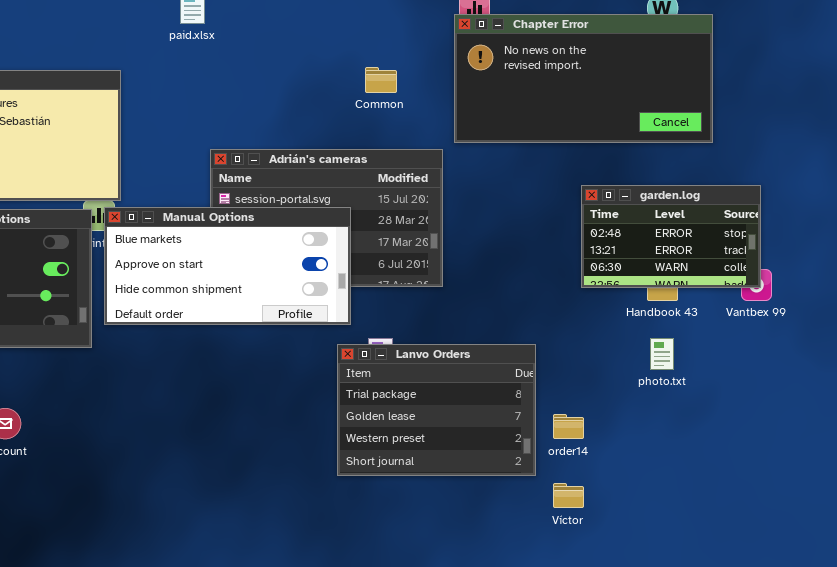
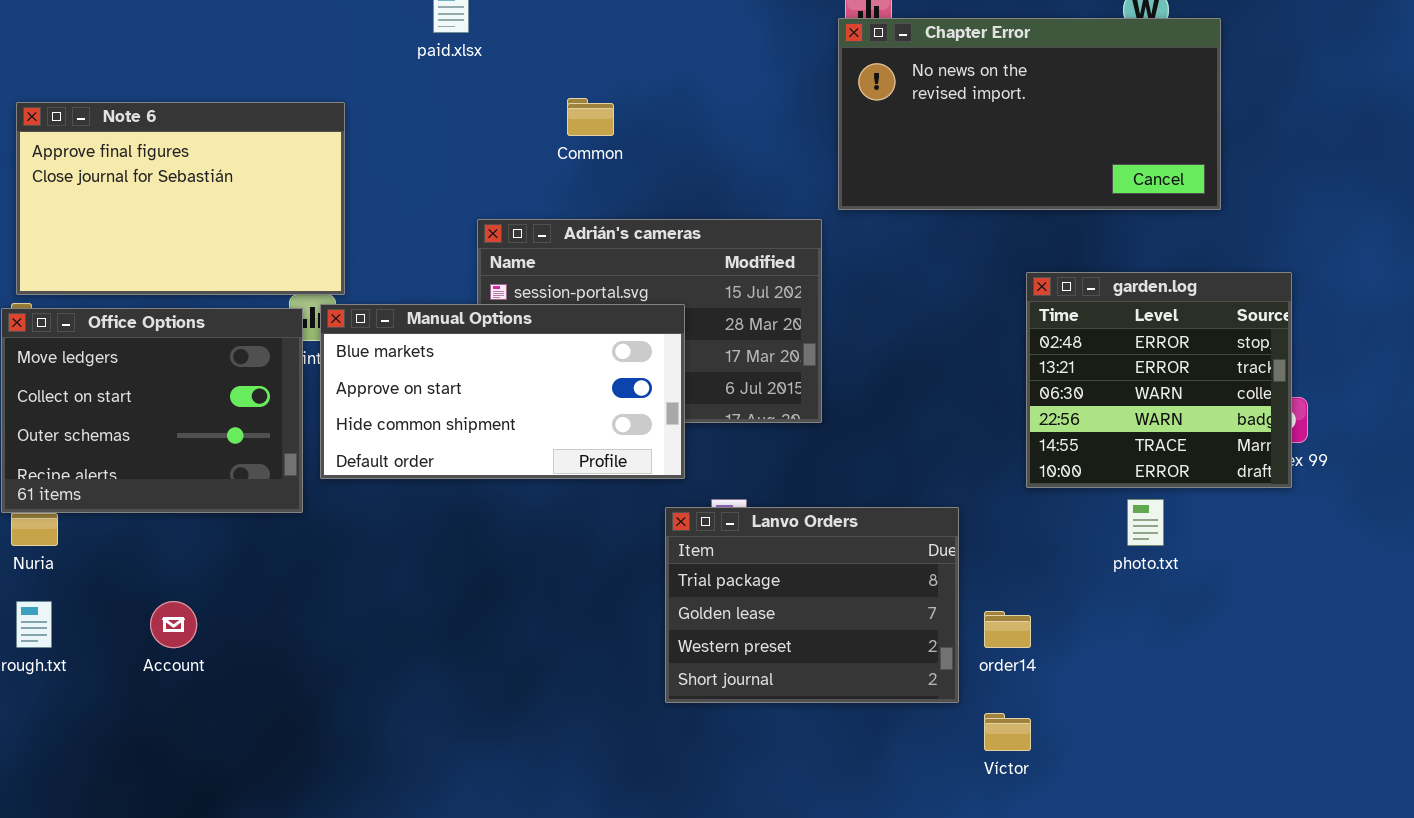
Common: [365,67,397,93] -> [567,98,614,136], moved
garden.log: [581,185,761,288] -> [1026,272,1292,488], resized

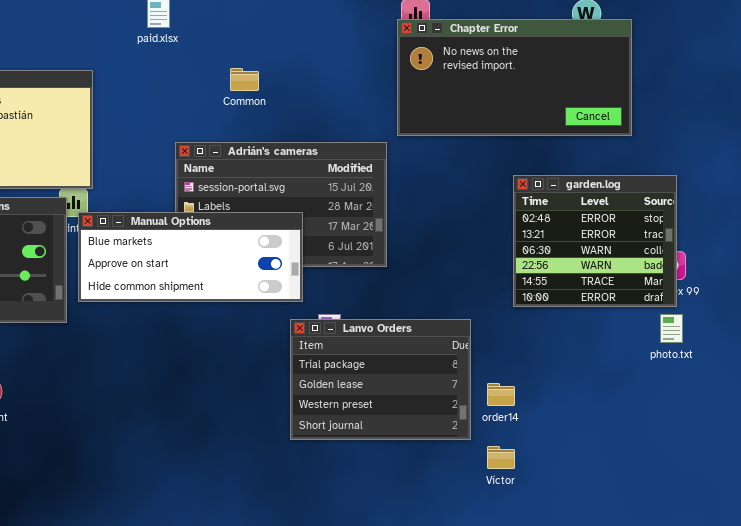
Manual Options: [320,304,685,479] -> [78,212,303,302], resized
photo.txt: [1127,499,1164,546] -> [660,314,683,343], moved

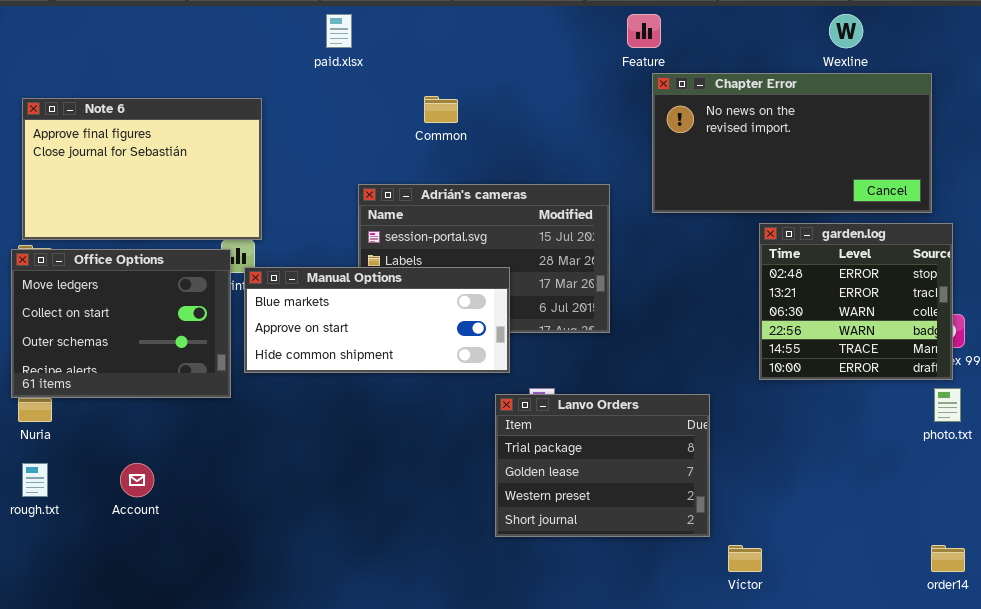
Chapter Error: [397,19,632,136] -> [652,73,932,213], moved
order14: [487,383,515,406] -> [931,545,965,572], moved

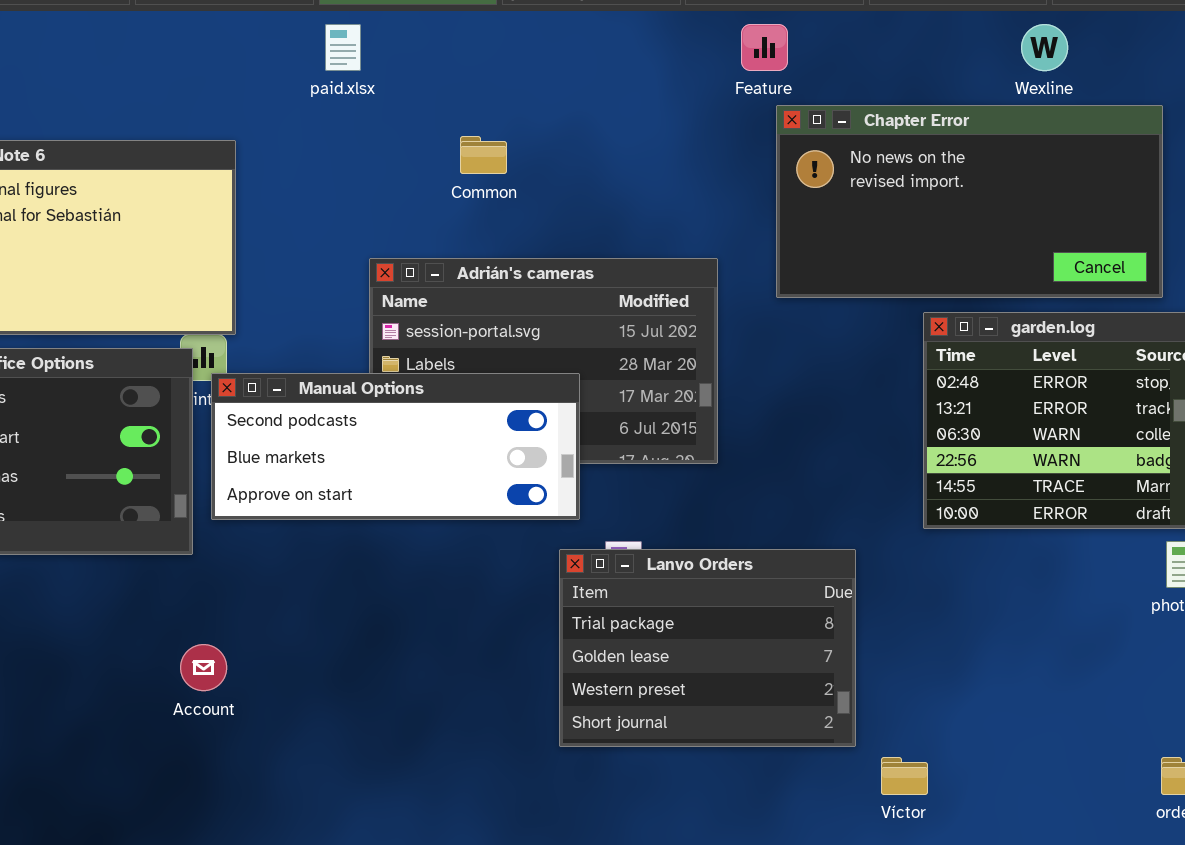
Manual Options: [244,267,510,373] -> [211,373,580,520], scrolled up 1 row
Account: [120,463,154,497] -> [180,644,227,691], moved

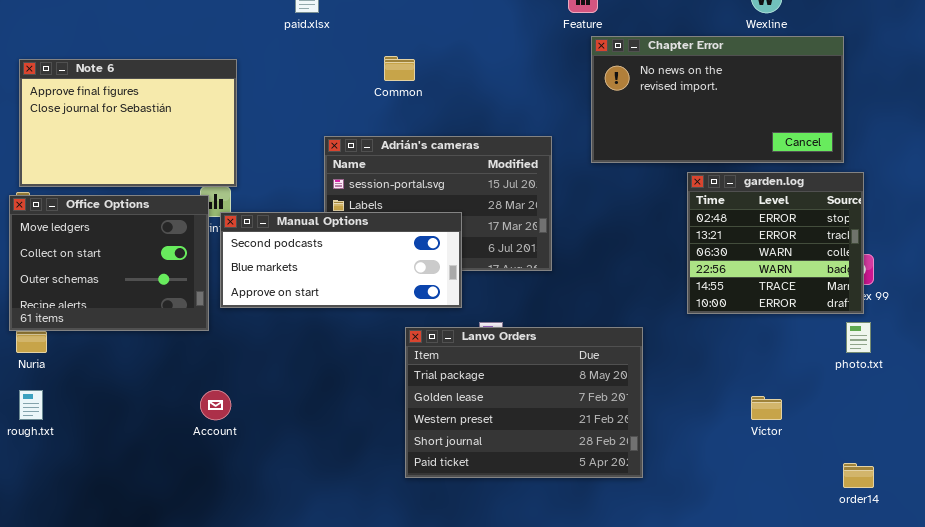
Lanvo Orders: [559,549,856,747] -> [405,327,643,478], resized
Víctor: [881,757,928,795] -> [751,396,782,420], moved

